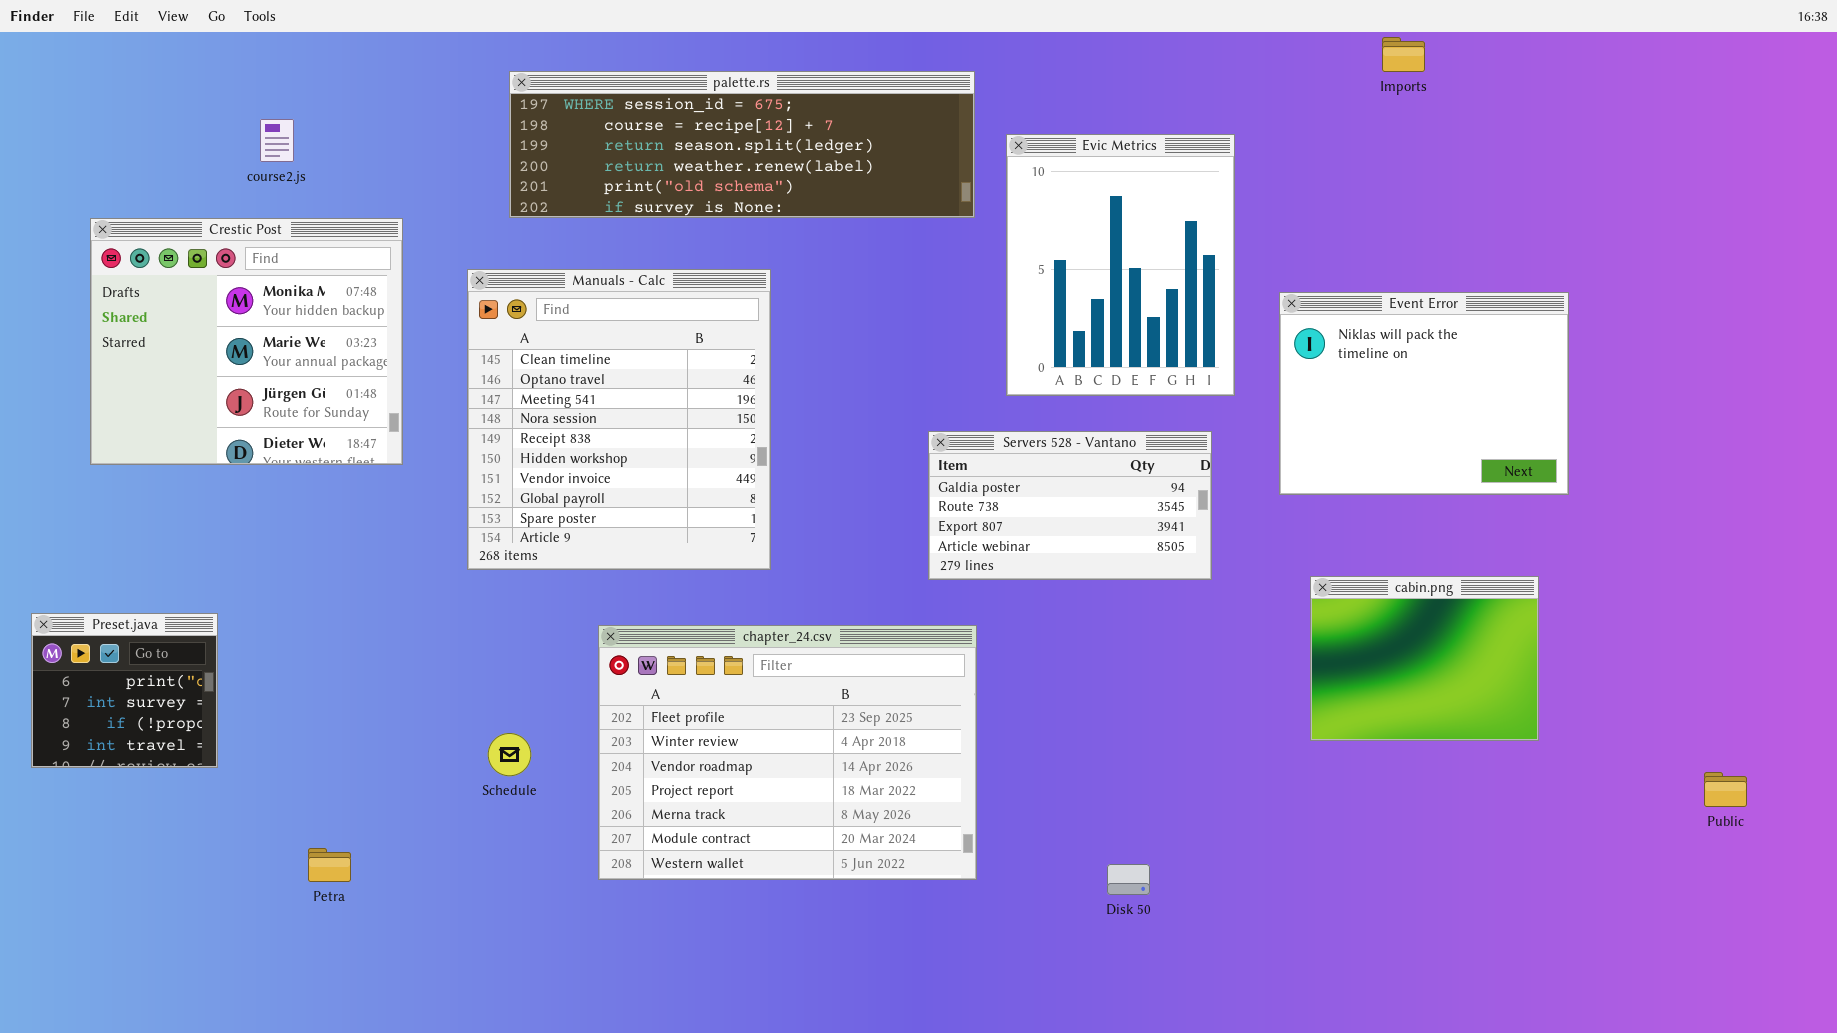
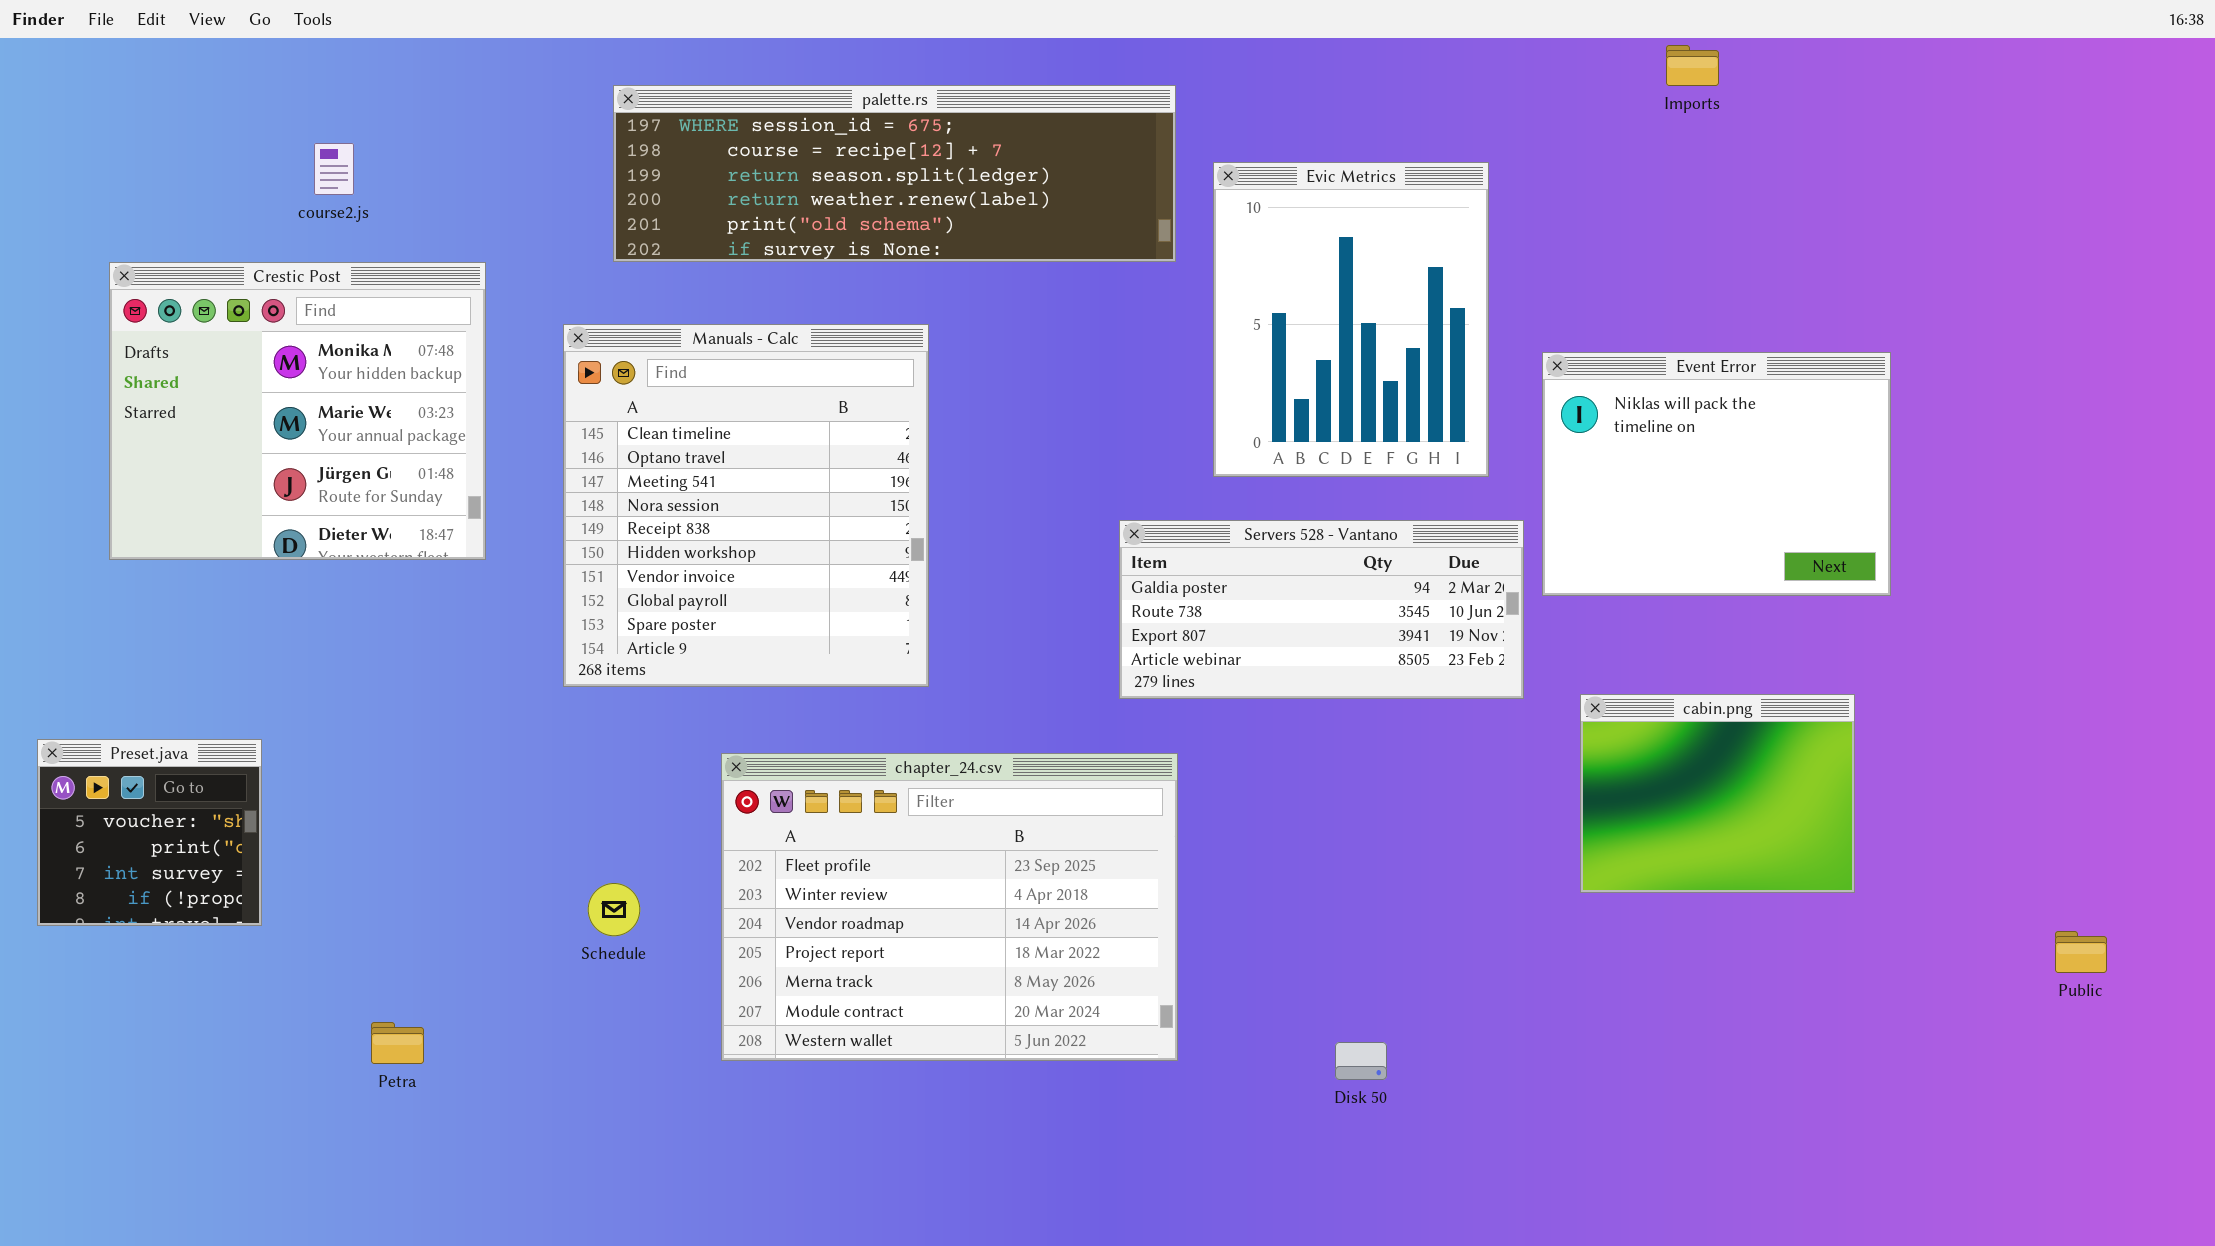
Servers 528 - Vantano: [928,431,1212,580] -> [1119,520,1524,699], resized
Preset.java: [31,613,218,768] -> [37,739,262,926], scrolled up 1 row

